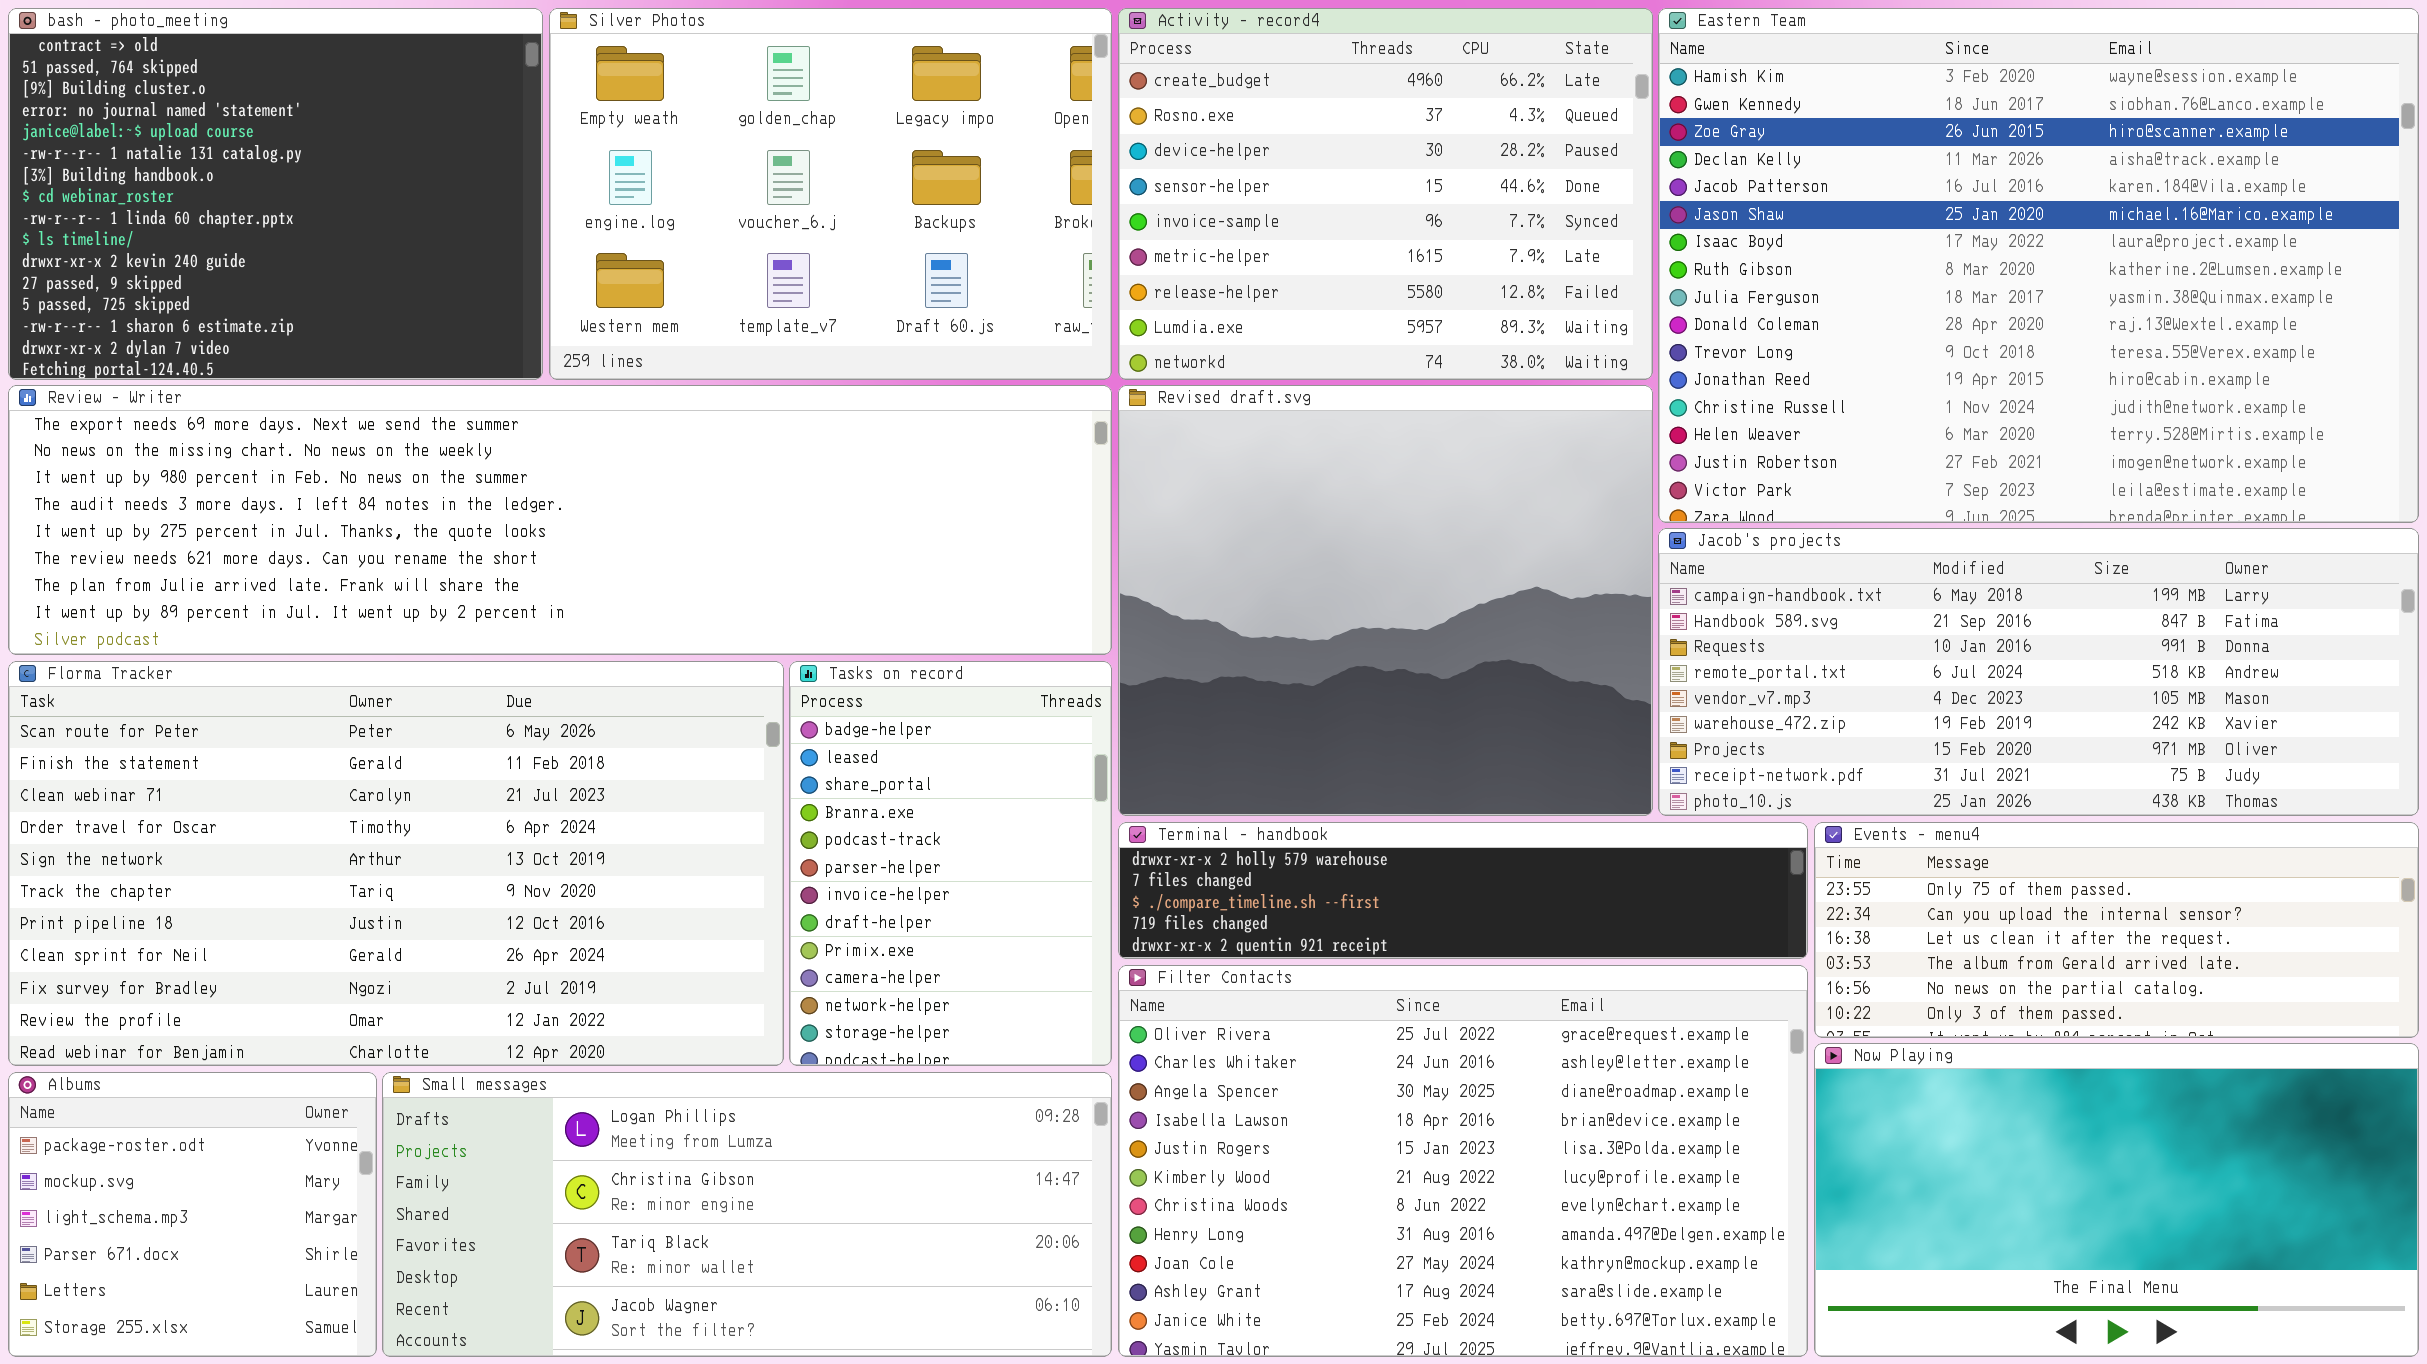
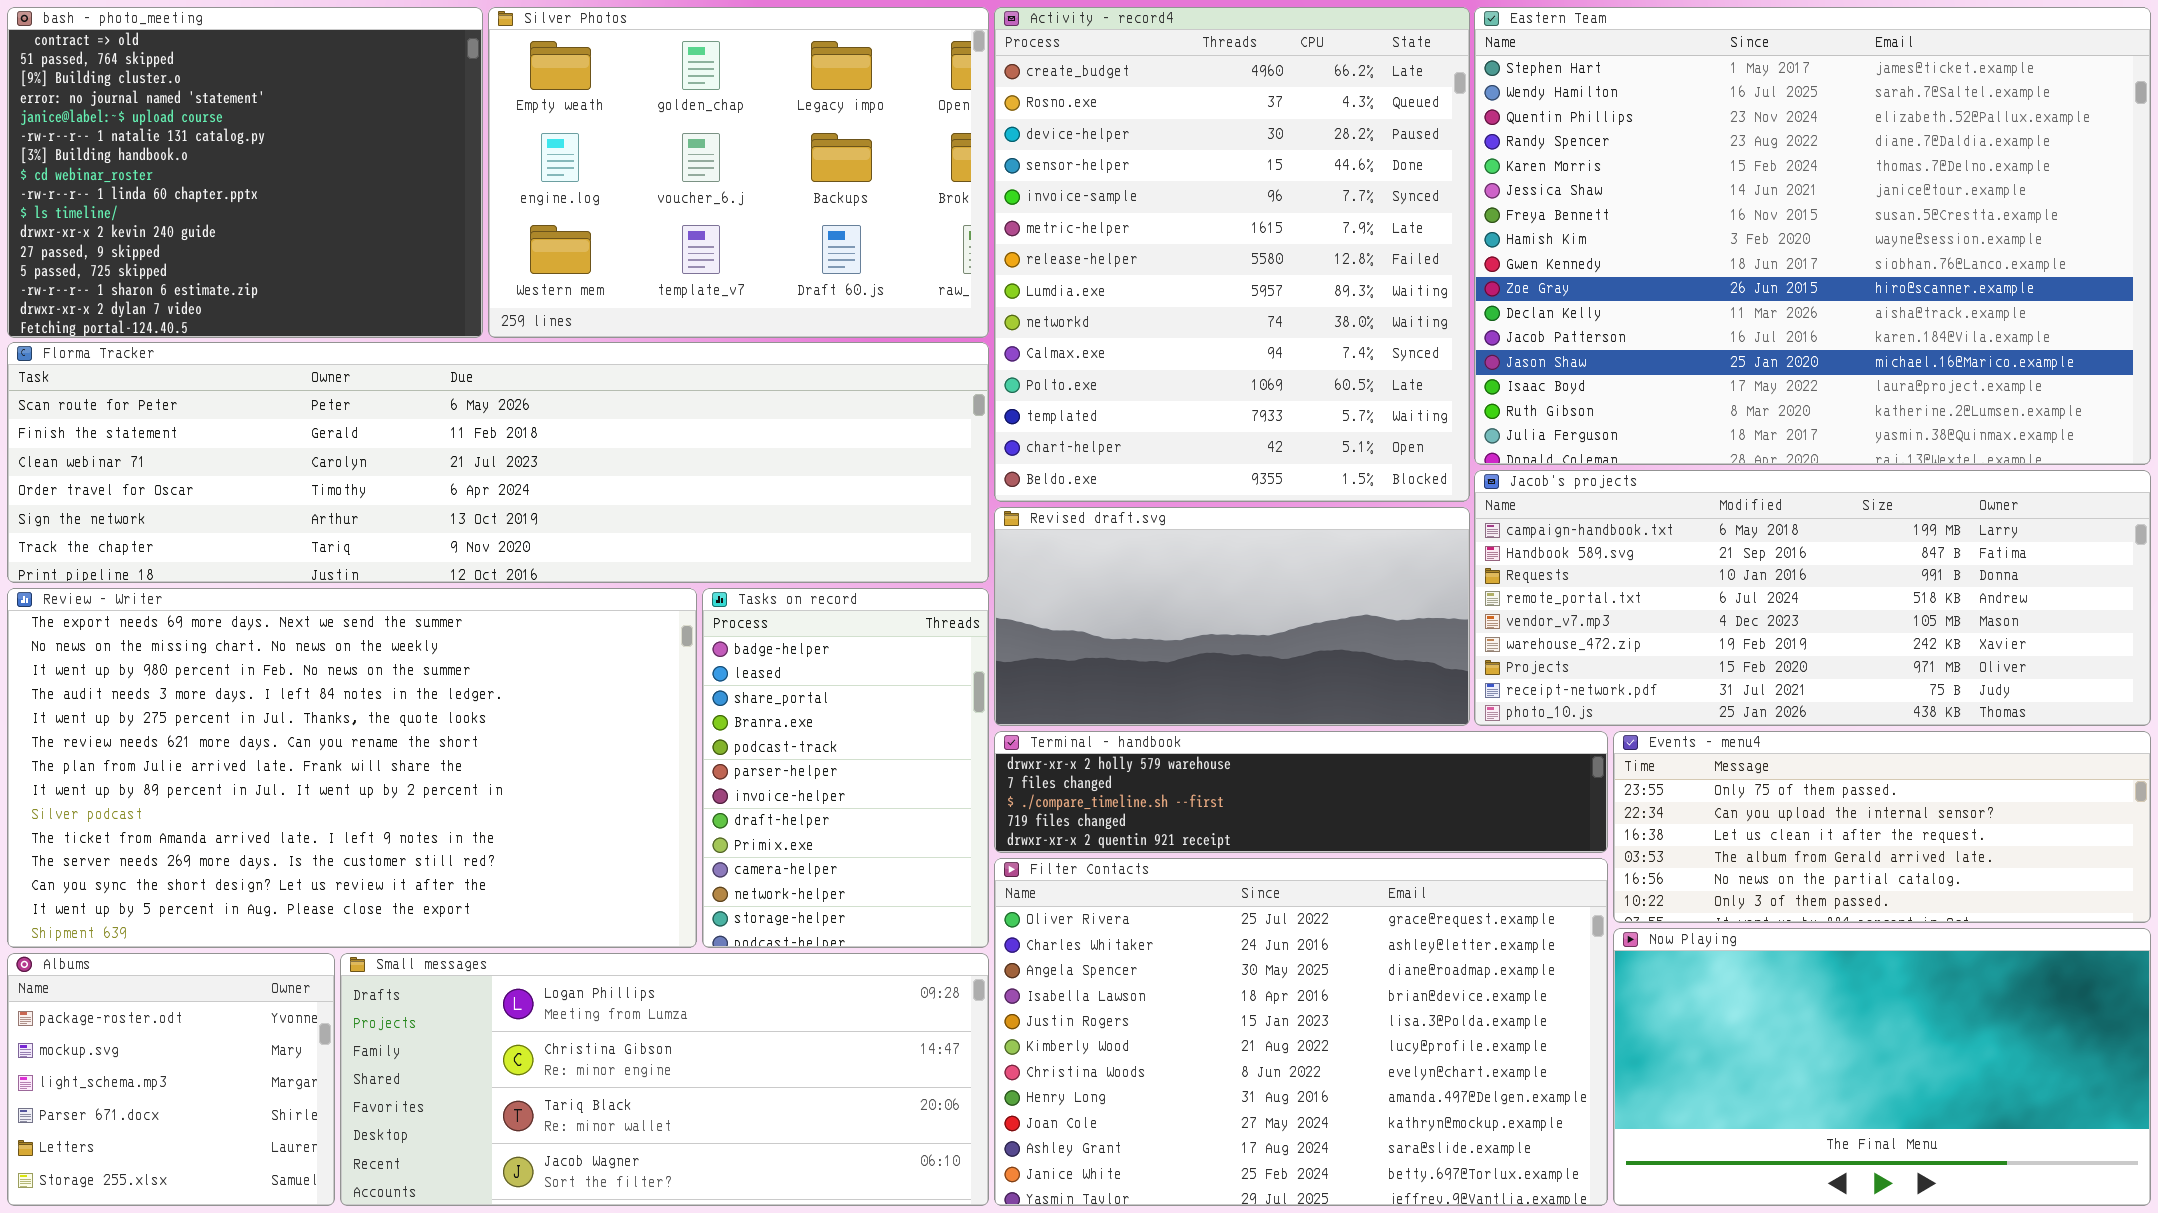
Activity - record4: [1118,8,1653,380] -> [994,7,1470,502], resized
Eastern Team: [1658,8,2419,523] -> [1474,7,2151,465], scrolled up 7 rows
Review - Writer: [8,385,1112,655] -> [7,588,697,948], moved, resized
Revised draft.svg: [1118,385,1653,816] -> [994,507,1470,726], resized
Florma Tracker: [8,661,784,1066] -> [7,342,989,583], moved, resized

